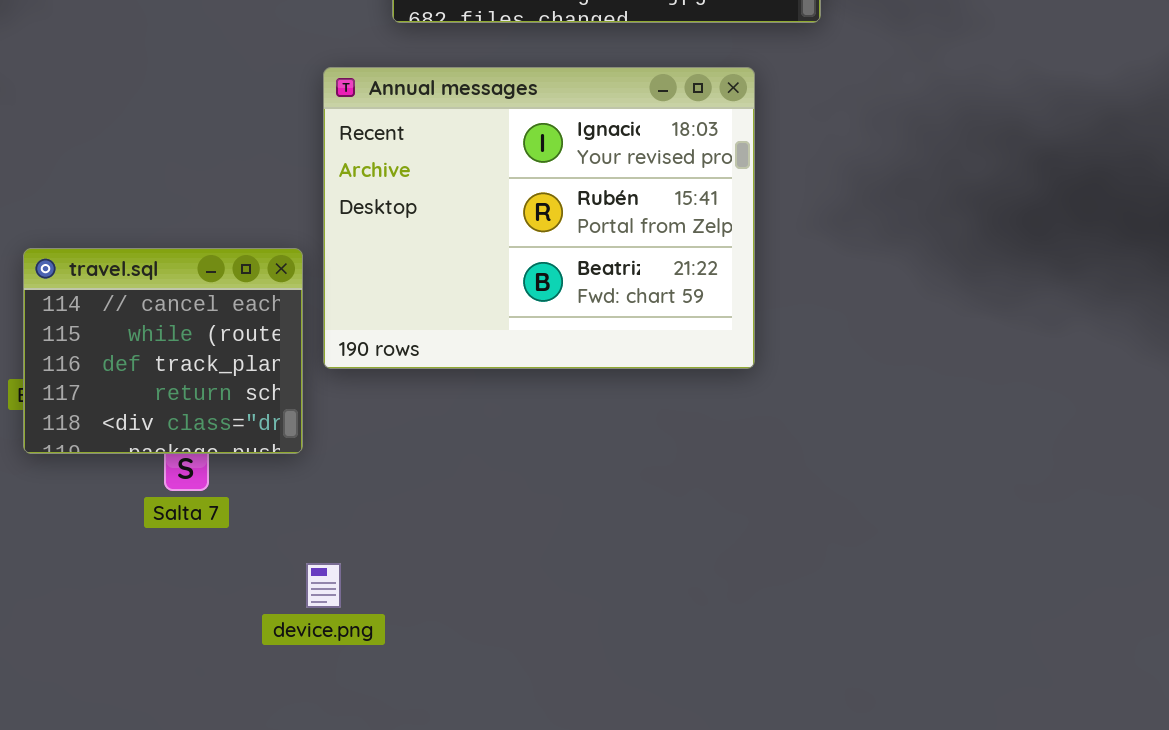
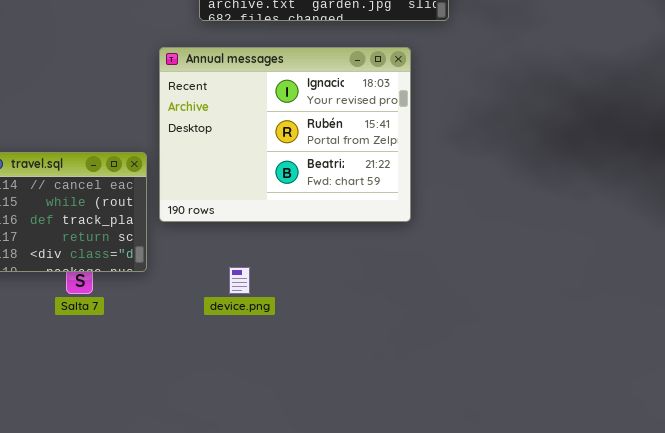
device.png: [306,563,341,608] -> [229,267,250,294], moved

